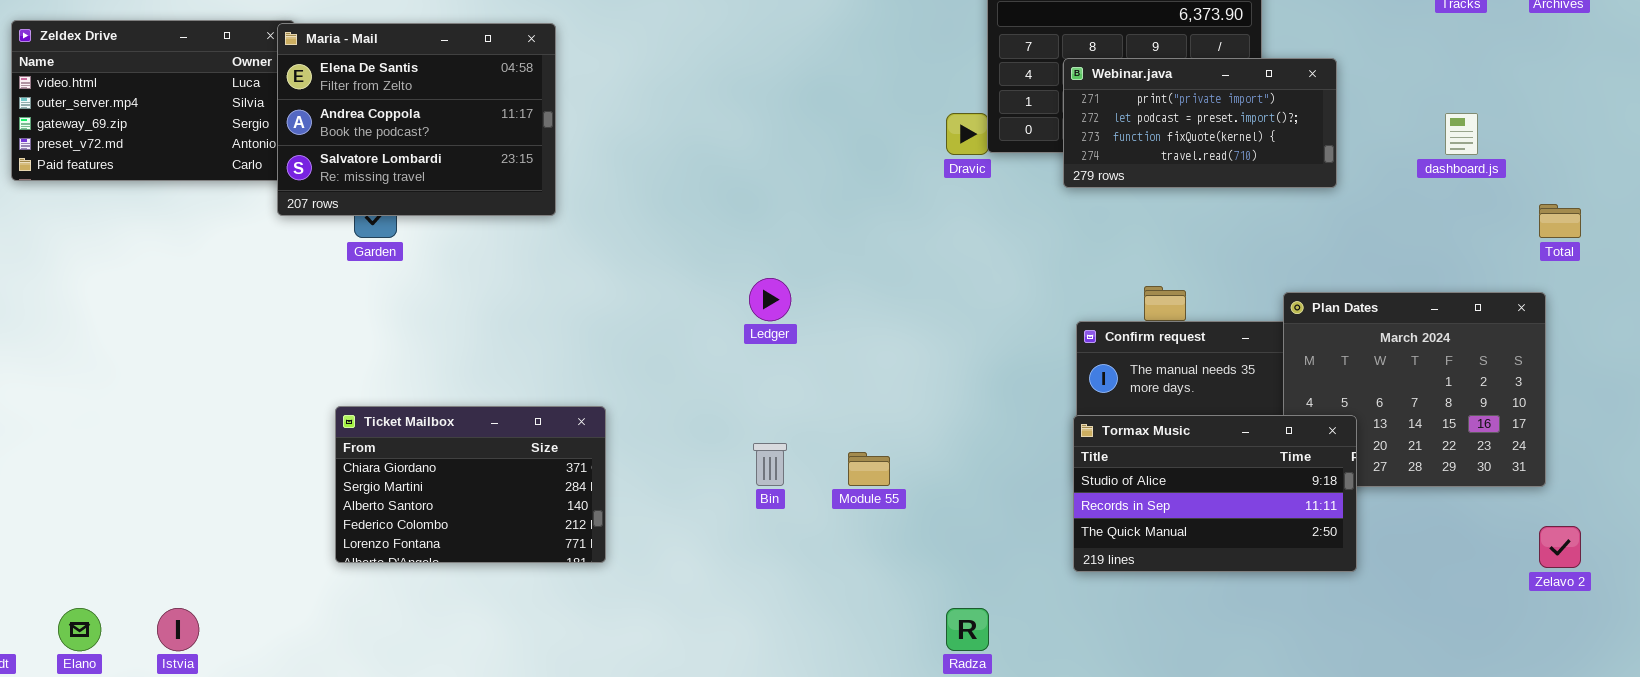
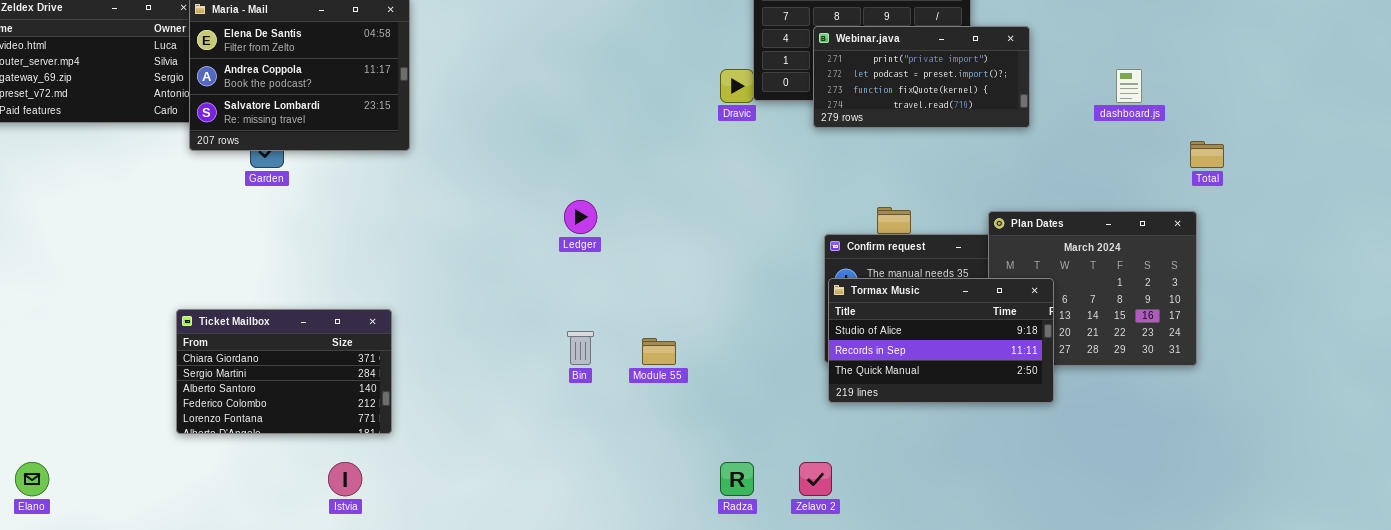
Ticket Mailbox: [335,406,606,563] -> [176,309,392,434], moved
Tormax Music: [1073,415,1357,572] -> [828,278,1054,403], moved
Zelavo 2: [1539,526,1581,568] -> [799,462,832,496], moved
Istvia: [157,608,199,651] -> [328,462,362,496], moved

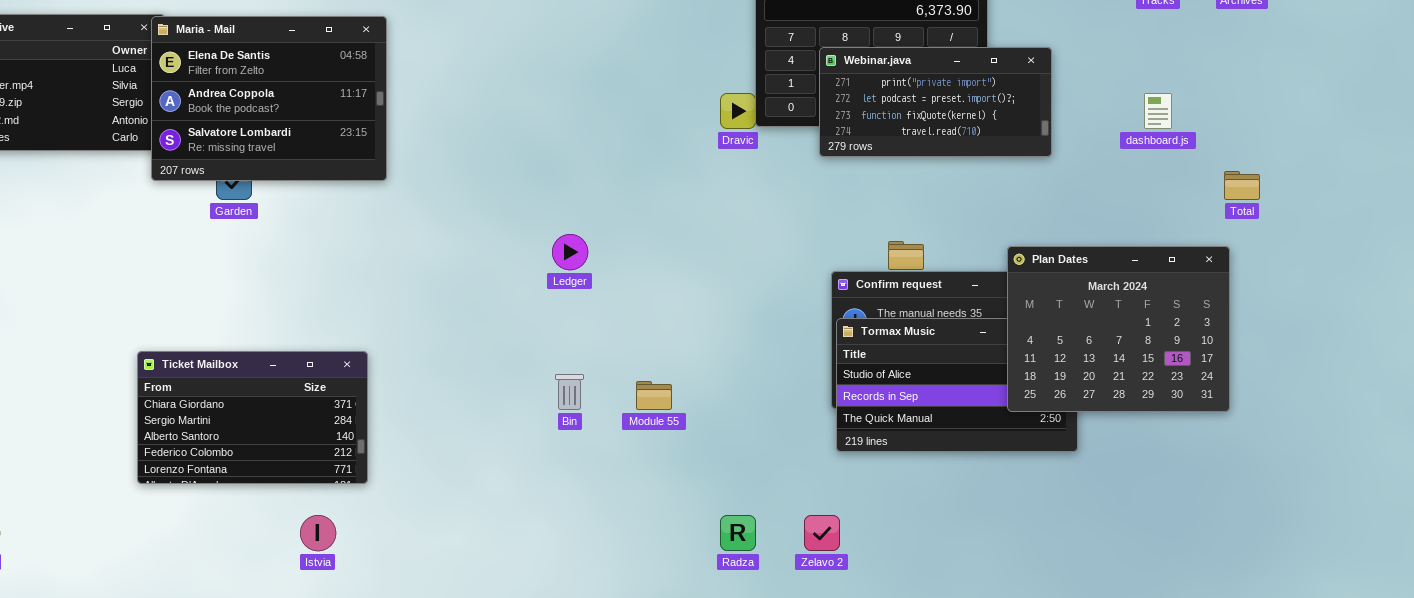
Plan Dates: [988,211,1197,366] -> [1007,246,1230,412], raised

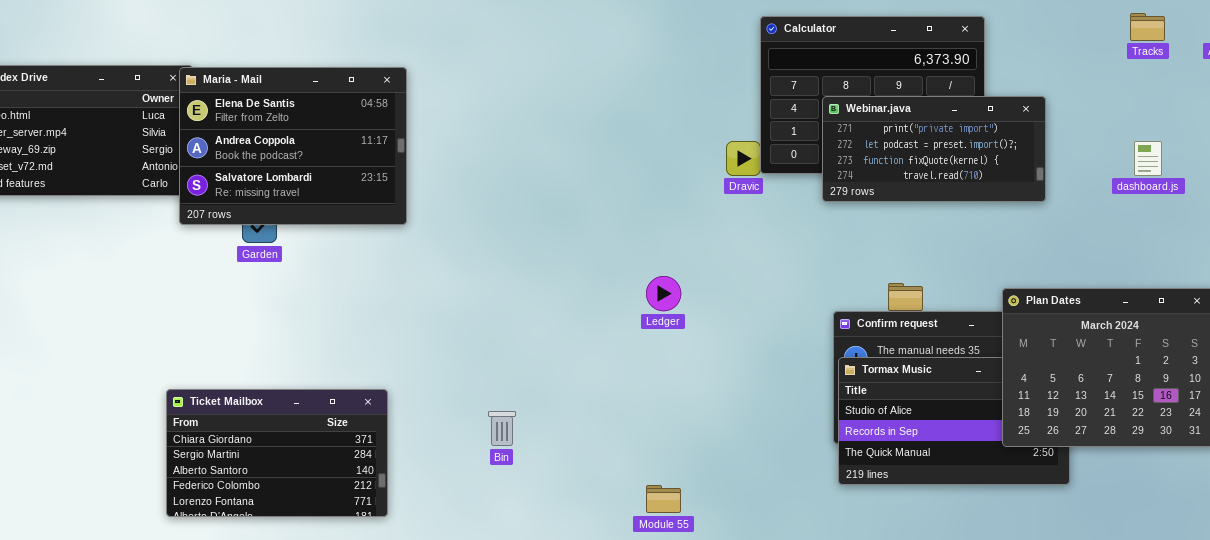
Ledger: [552,234,588,270] -> [646,276,681,311], moved
Bin: [555,374,584,410] -> [488,411,516,446], moved
Module 55: [636,381,672,410] -> [646,485,681,513], moved

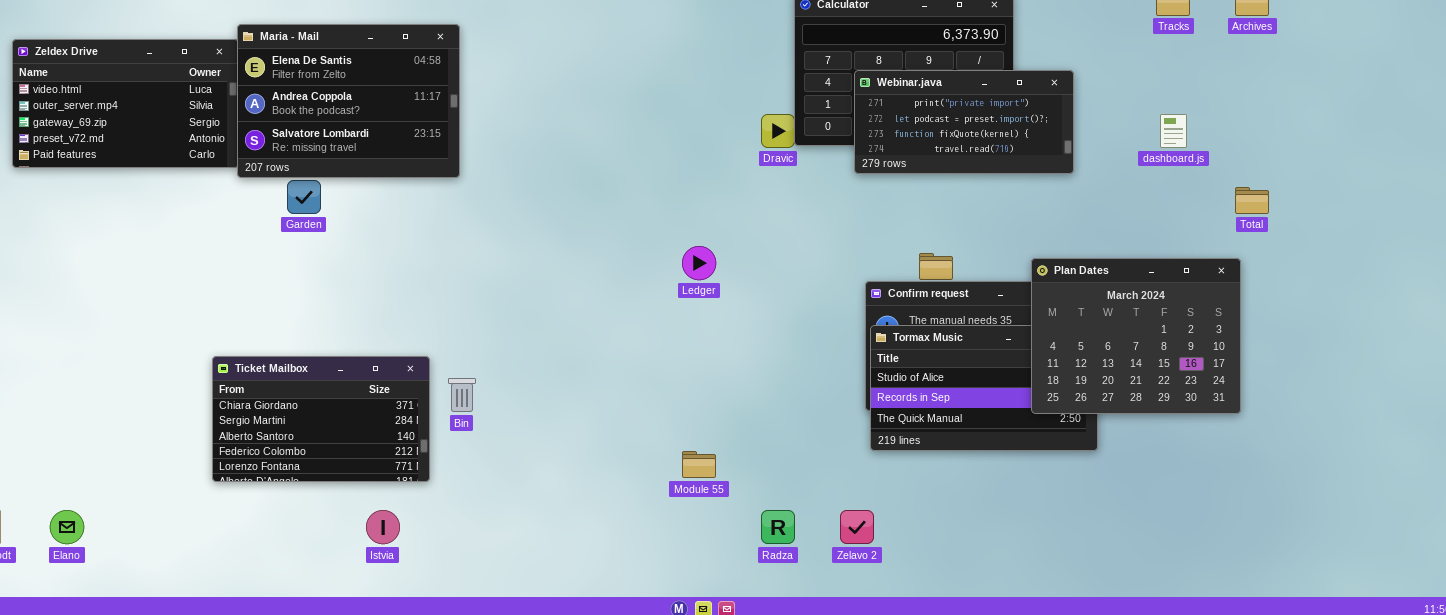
Maria - Mail: [179,67,407,225] -> [237,24,460,178], moved
Bin: [488,411,516,446] -> [448,378,476,412], moved

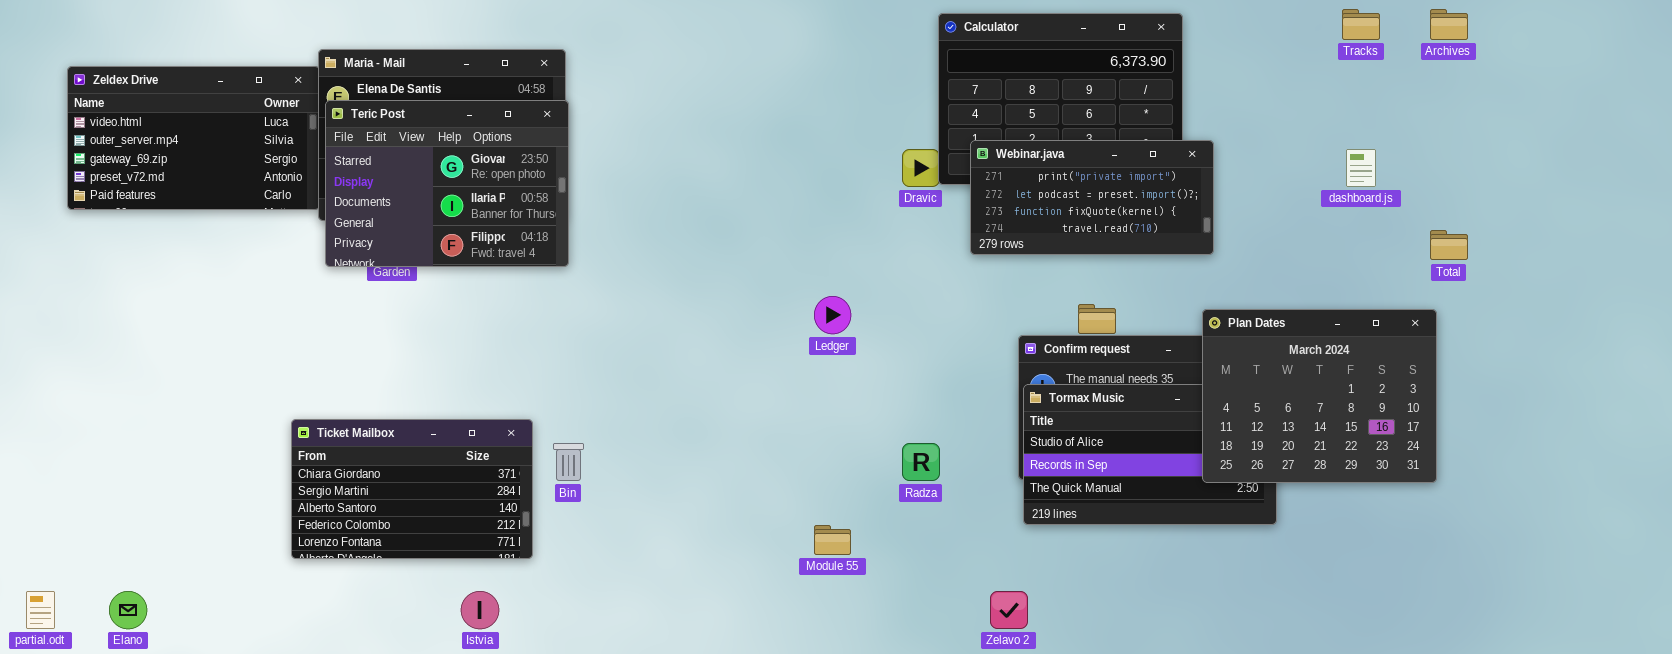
Teric Post: none -> [325,100,569,267], opened
Webinar.java: [854,70,1074,174] -> [970,140,1214,255], moved
Radza: [761,510,795,544] -> [902,443,940,481], moved

